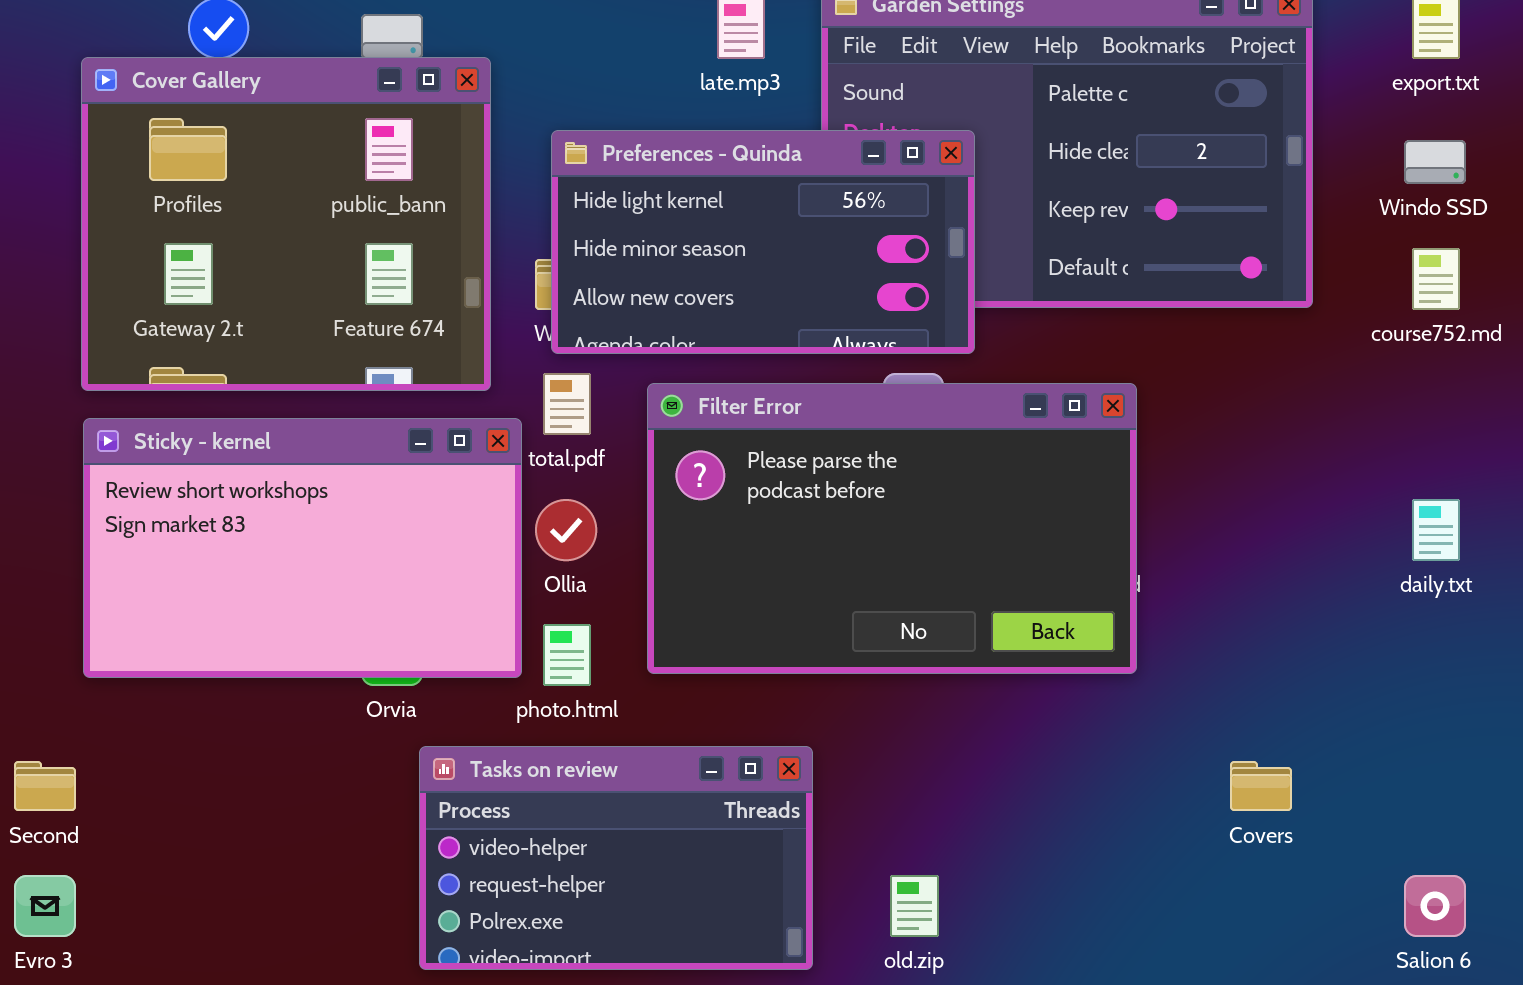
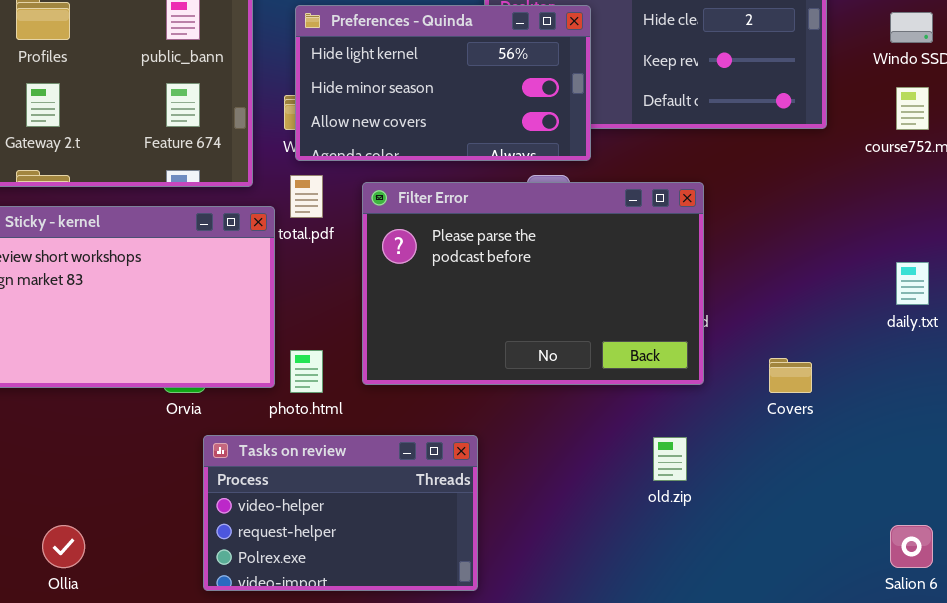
Ollia: [535,499,597,561] -> [42,525,85,568], moved
Covers: [1230,761,1292,811] -> [769,358,812,393], moved
old.zip: [890,875,939,937] -> [653,437,687,481], moved

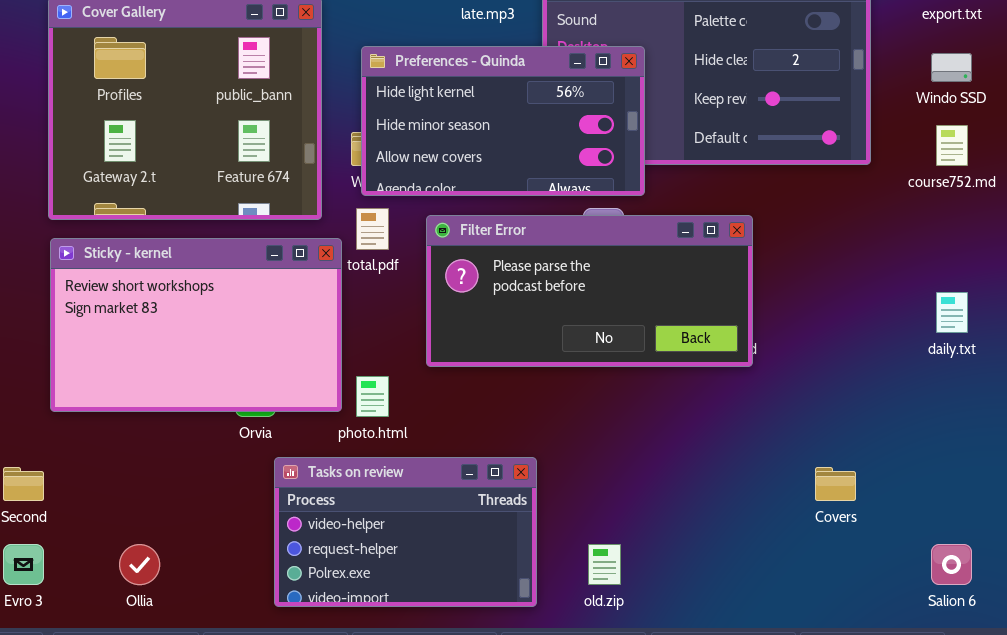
Filter Error: [362,182,704,385] -> [426,215,753,367], resized
Covers: [769,358,812,393] -> [815,467,856,501], moved
old.zip: [653,437,687,481] -> [588,544,621,585], moved

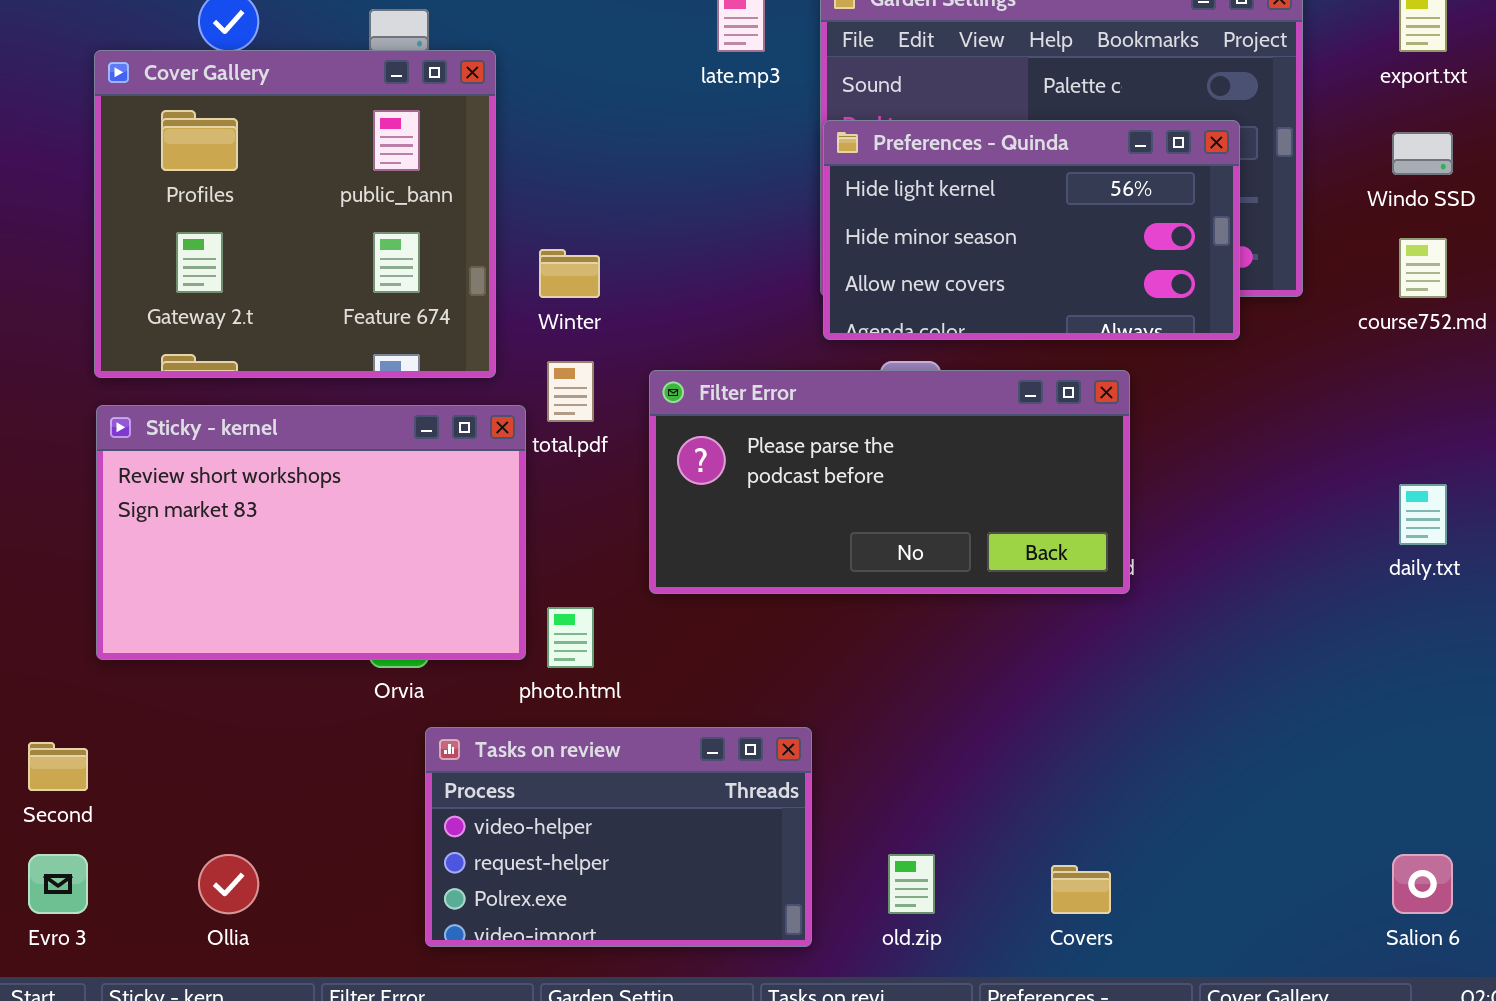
Preferences - Quinda: [361,46,645,196] -> [823,120,1240,340], moved
Covers: [815,467,856,501] -> [1051,865,1111,914], moved

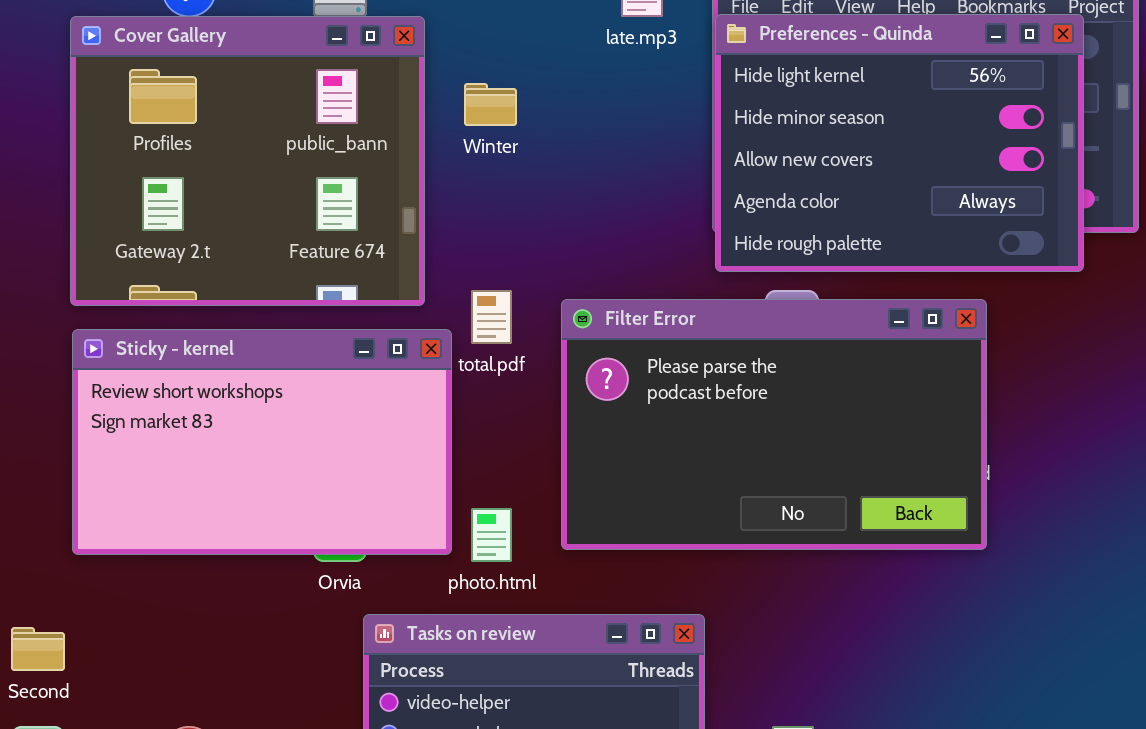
Preferences - Quinda: [823,120,1240,340] -> [715,14,1084,272], resized
Winter: [539,249,600,298] -> [464,83,517,126], moved
Filter Error: [649,370,1130,594] -> [561,299,987,550], resized

